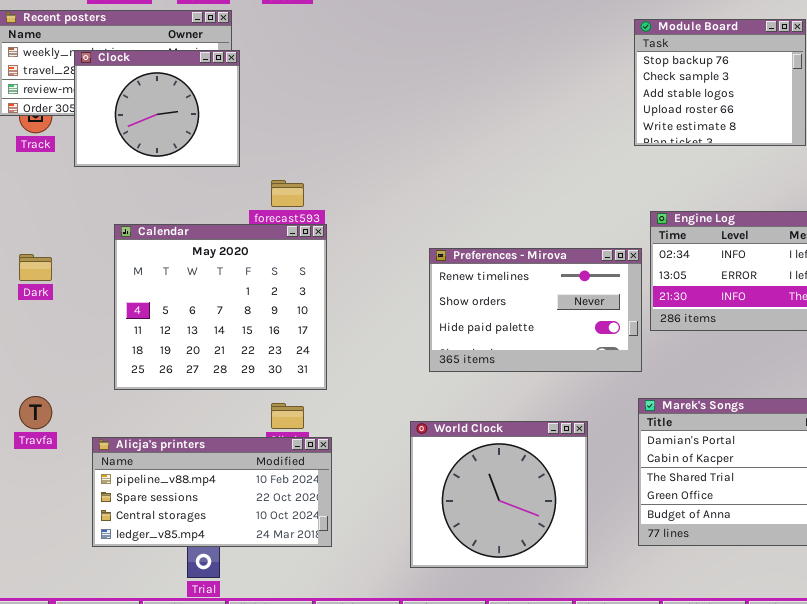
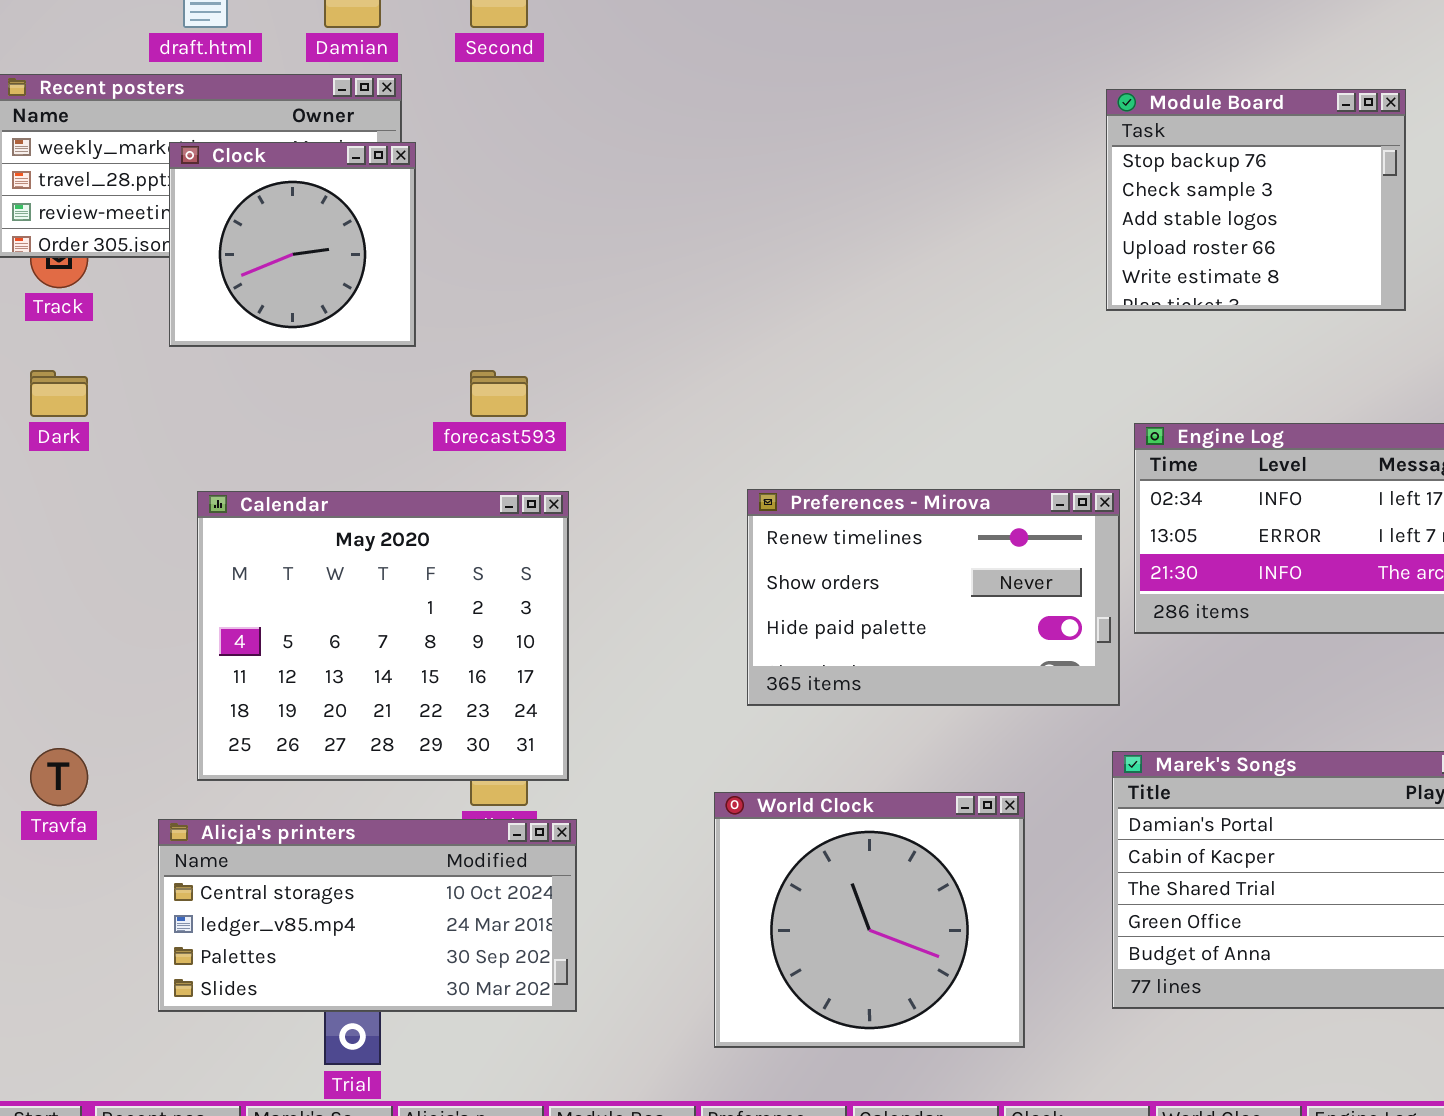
Clock: [74,50,240,167] -> [169,142,416,347], resized
Calendar: [114,224,327,390] -> [197,491,569,781], moved
Dark: [19,254,52,281] -> [30,370,88,417], moved
Alicja's printers: [92,437,332,547] -> [158,819,577,1012], scrolled down 2 rows

